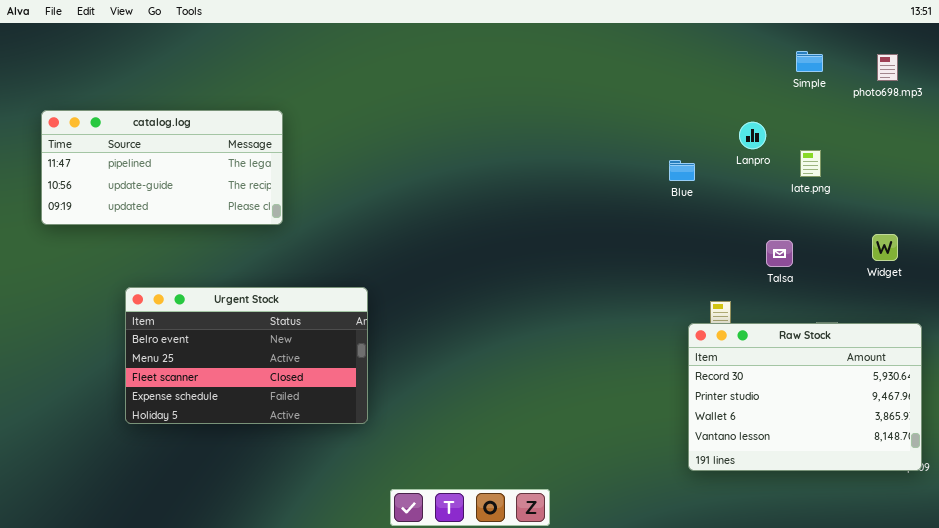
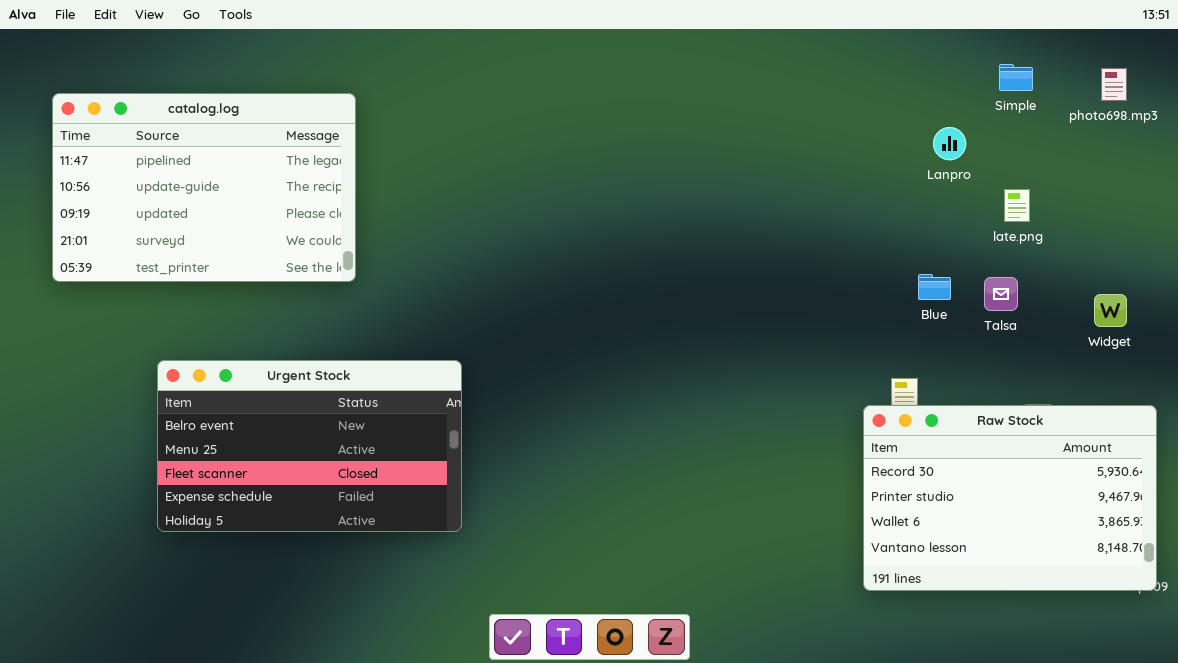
catalog.log: [41,110,283,225] -> [52,93,356,282], resized
Lanpro: [739,122,766,149] -> [933,127,966,160], moved
Blue: [669,160,695,181] -> [918,274,951,300], moved
Talsa: [766,240,793,267] -> [984,277,1018,311], moved

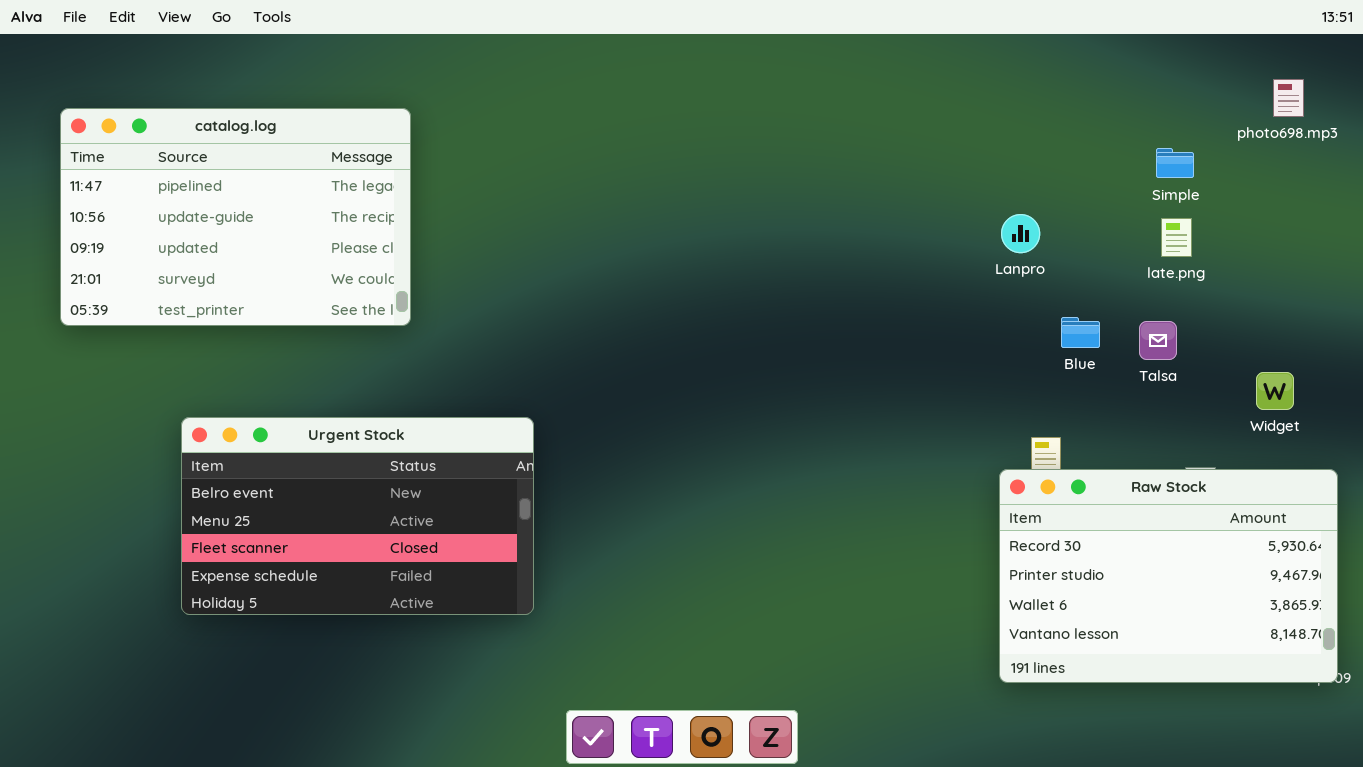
Simple: [999,64,1033,91] -> [1156,148,1194,178], moved
Lanpro: [933,127,966,160] -> [1001,214,1040,253], moved
Widget: [1094,294,1127,327] -> [1256,372,1294,410], moved

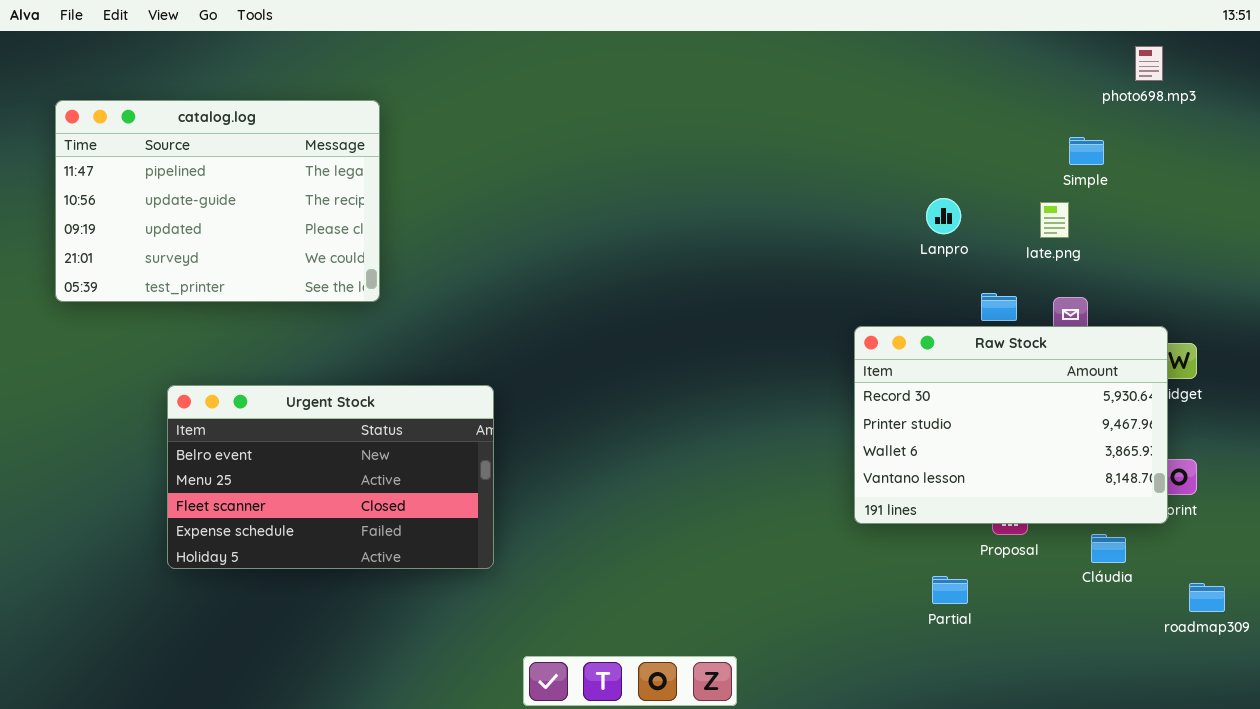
photo698.mp3: [1273,79,1304,117] -> [1135,46,1163,81], moved
late.png: [1161,218,1192,257] -> [1040,202,1069,238], moved
Raw Stock: [999,469,1338,683] -> [854,326,1168,524], moved

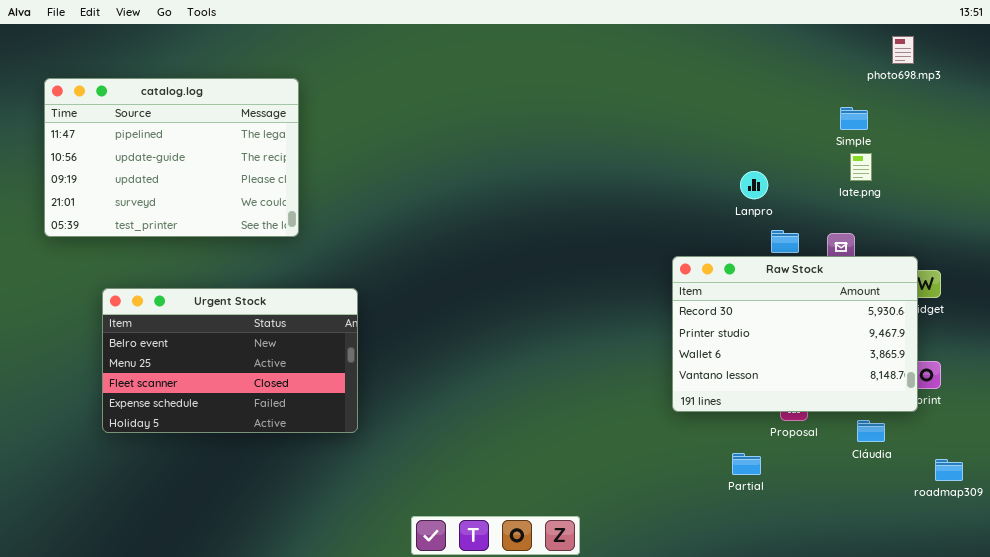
Lanpro: [926,198,961,234] -> [740,171,768,199], moved
late.png: [1040,202,1069,238] -> [850,153,872,181], moved
Urgent Stock: [167,385,494,569] -> [102,288,358,433], moved

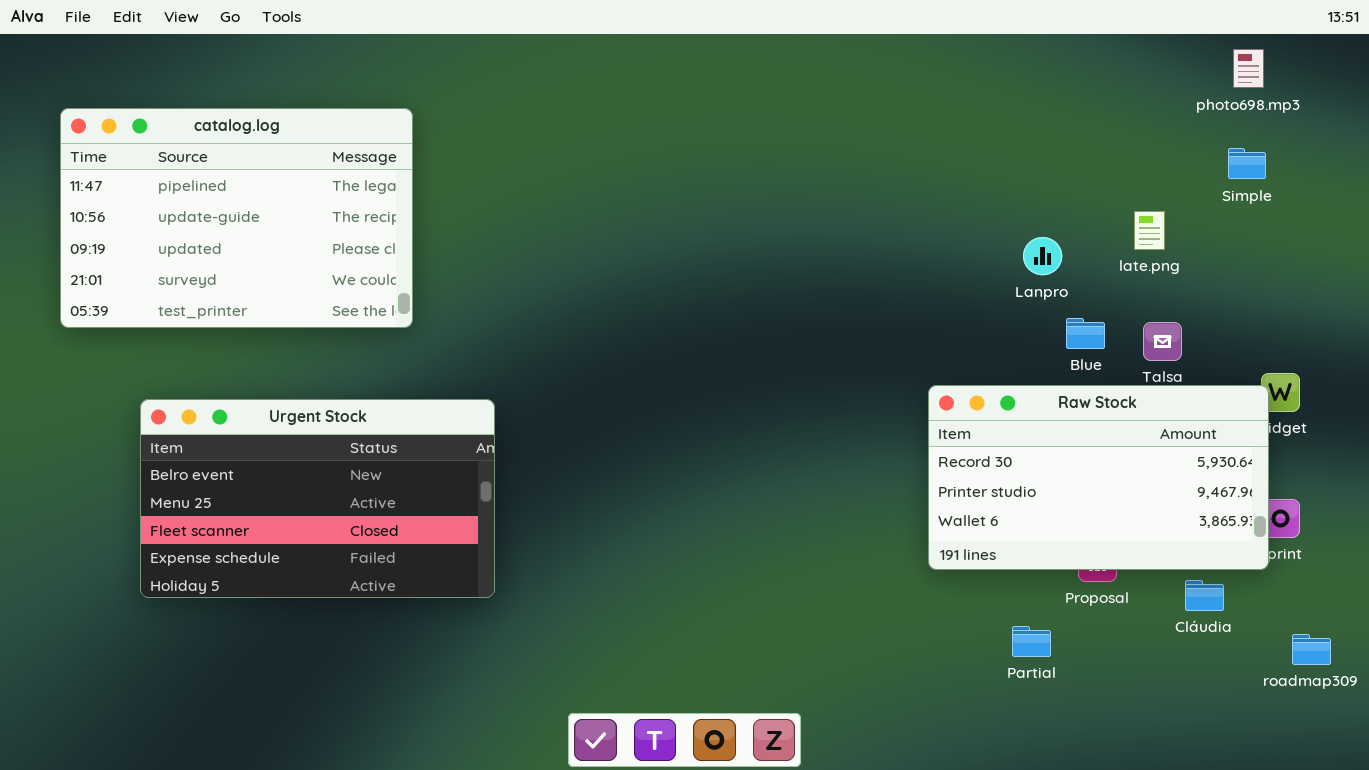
Simple: [840,107,868,130] -> [1228,148,1266,179], moved
late.png: [850,153,872,181] -> [1134,211,1165,250], moved
Raw Stock: [672,256,918,412] -> [928,385,1269,570], resized

